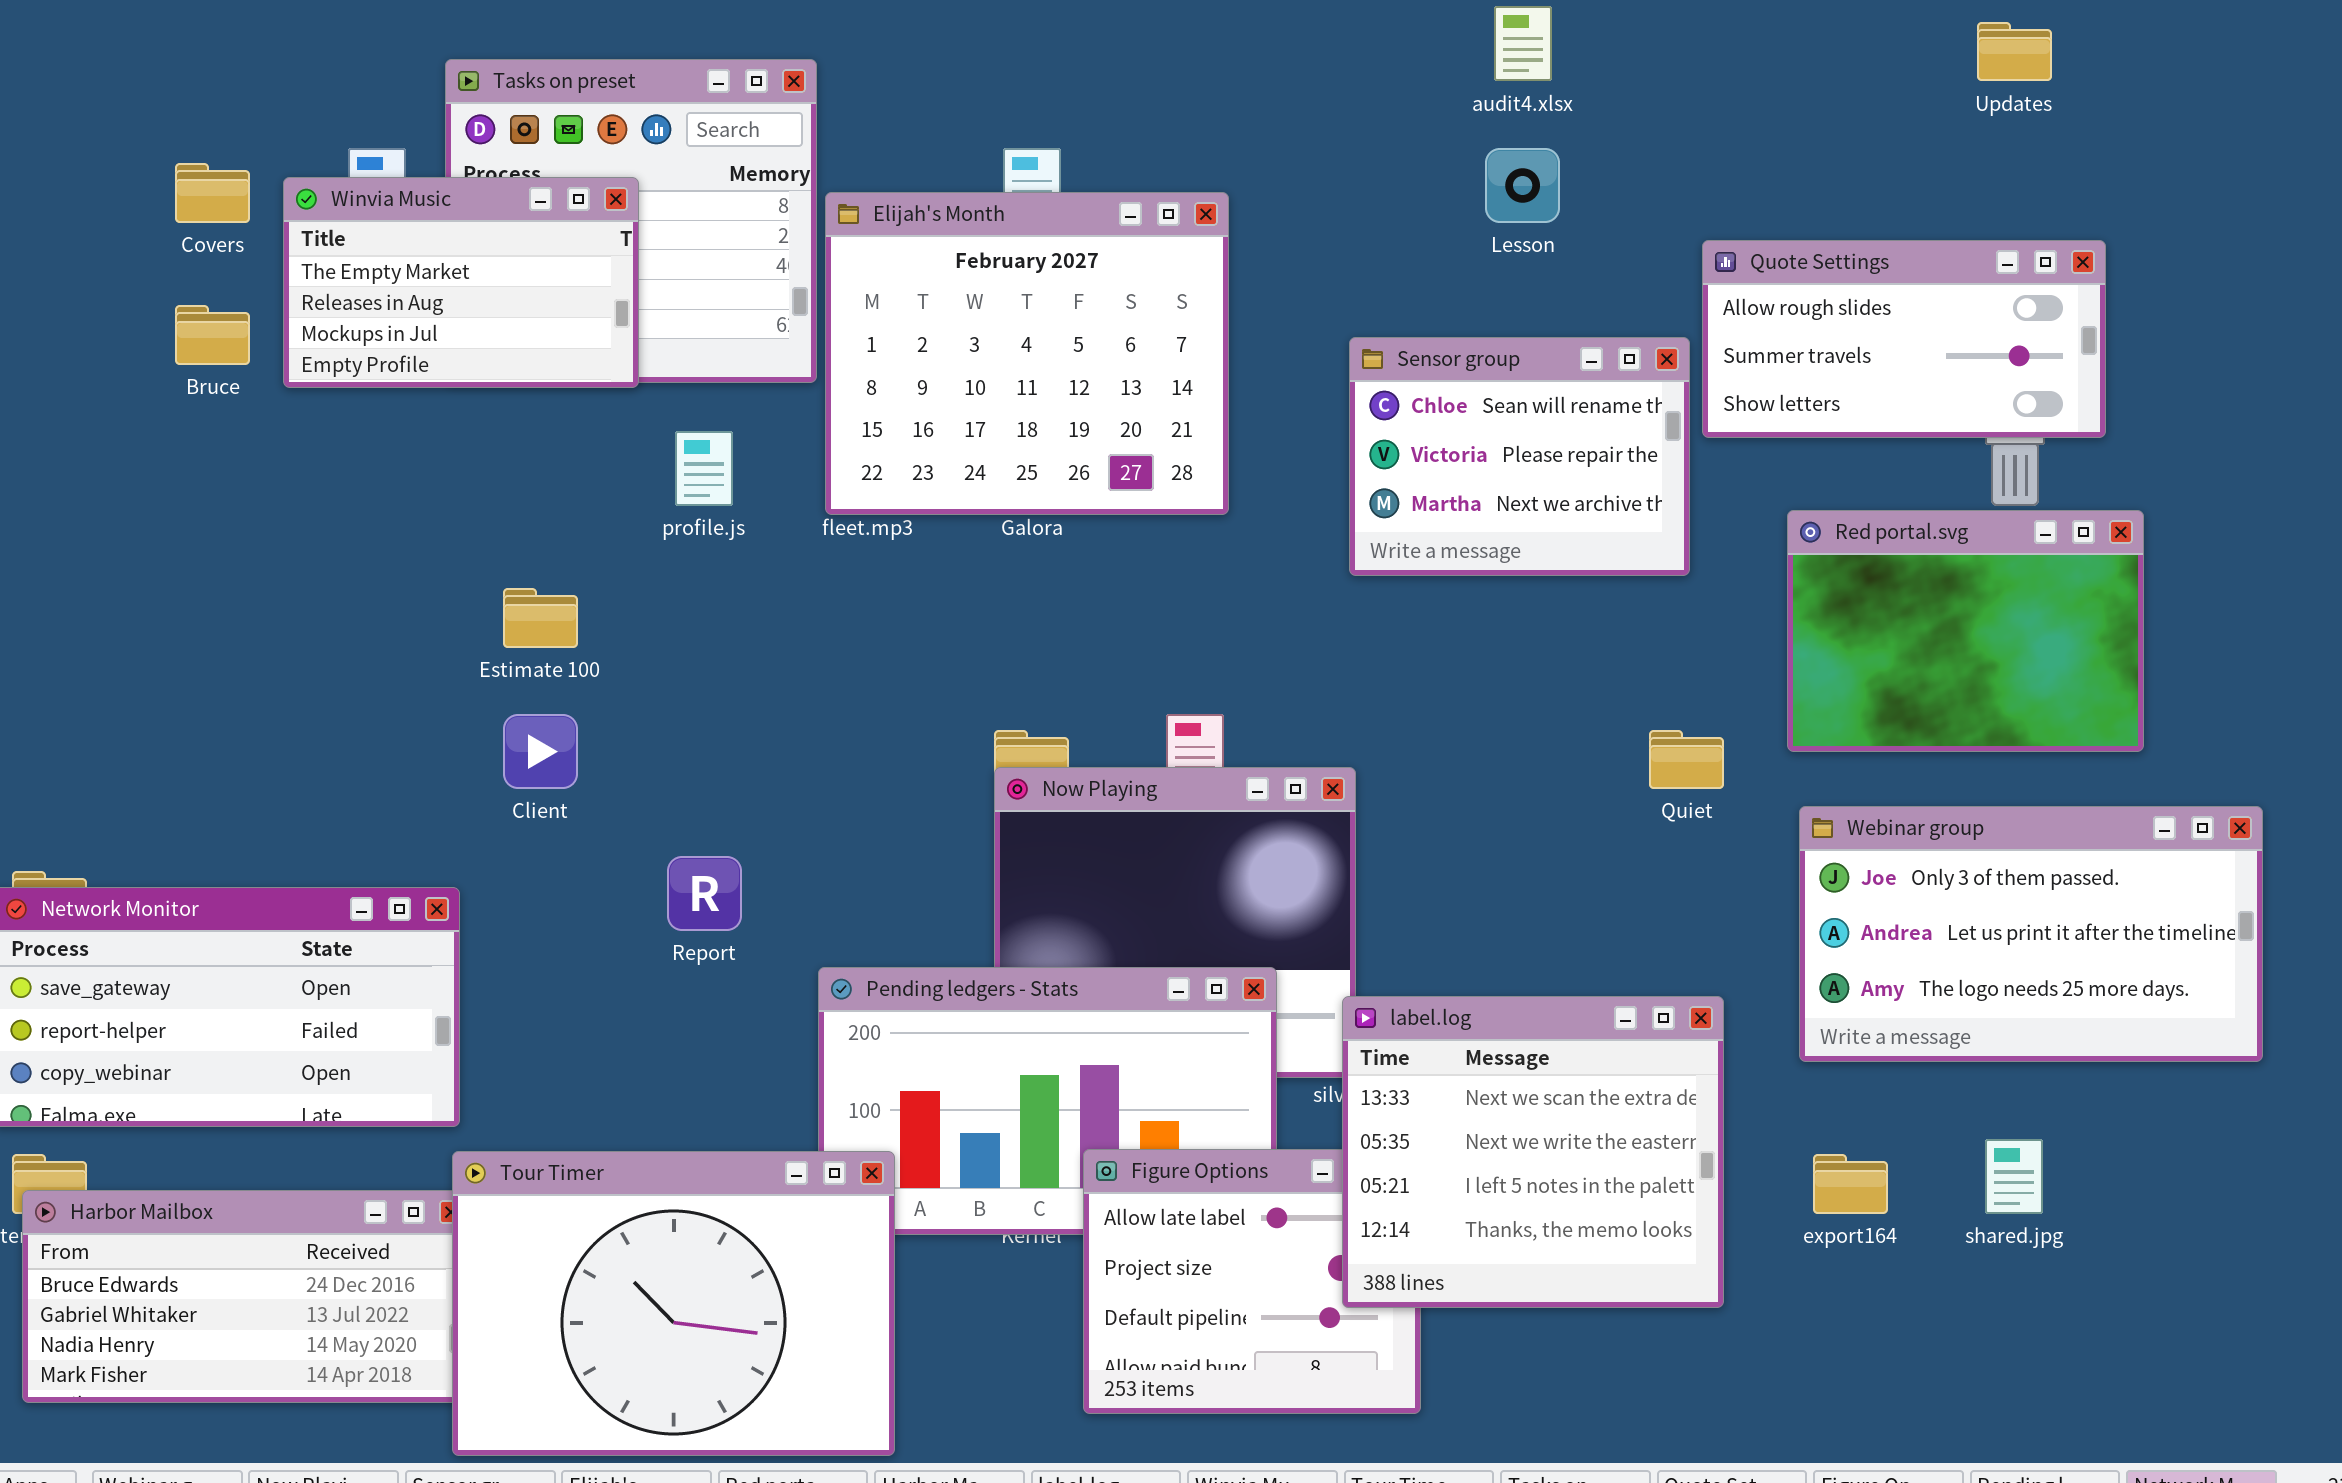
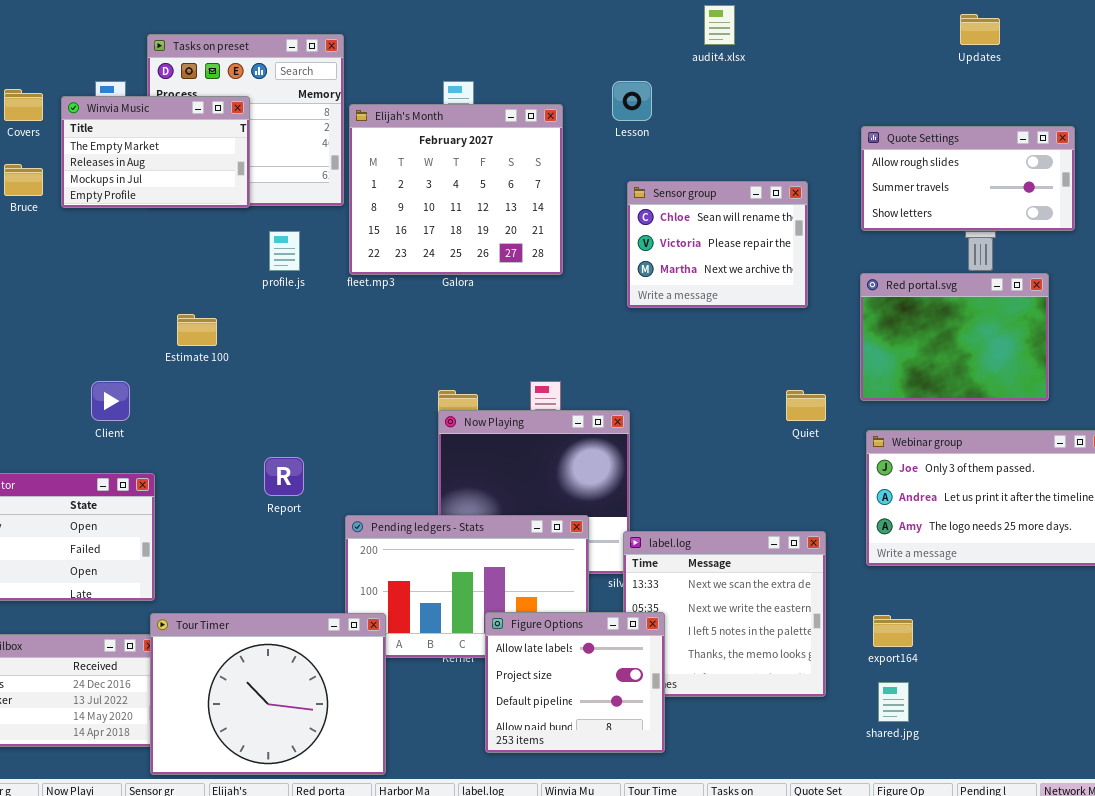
Lesson: [1485,148,1560,223] -> [612,81,652,121], moved
Quote Settings: [1702,240,2106,438] -> [861,126,1075,231], moved
Client: [503,714,578,789] -> [91,381,130,421], moved
shared.jpg: [1985,1139,2043,1214] -> [878,682,909,722], moved
Figure Options: [1083,1149,1421,1414] -> [485,612,665,753], raised

